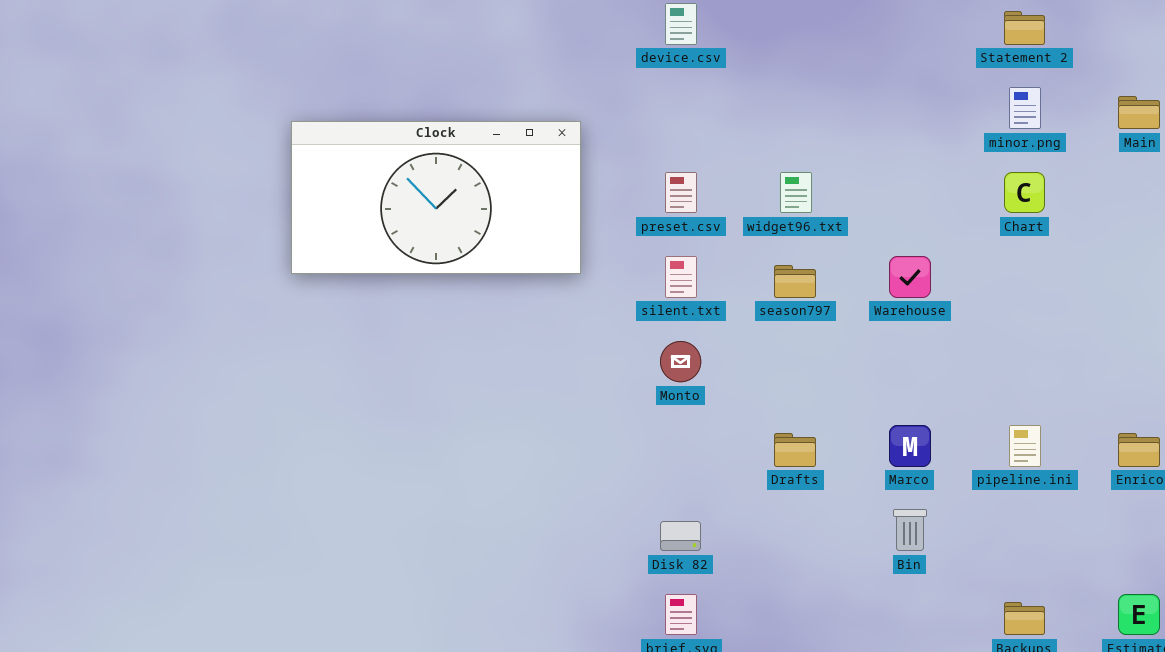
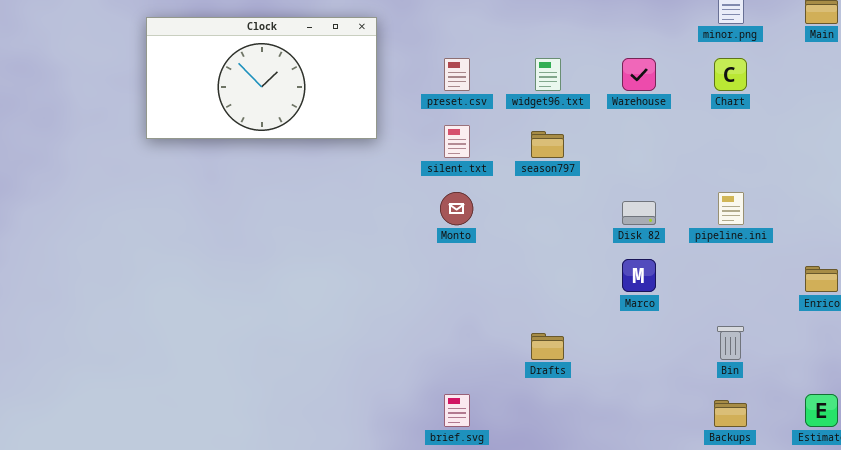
Warehouse: [889,256,931,298] -> [622,58,656,91], moved
pipeline.ini: [1009,425,1041,467] -> [718,192,744,225], moved
Drafts: [774,433,816,467] -> [531,333,564,360], moved
Bin: [893,509,927,551] -> [717,326,744,360], moved
Disk 82: [660,521,701,551] -> [622,201,656,225], moved

